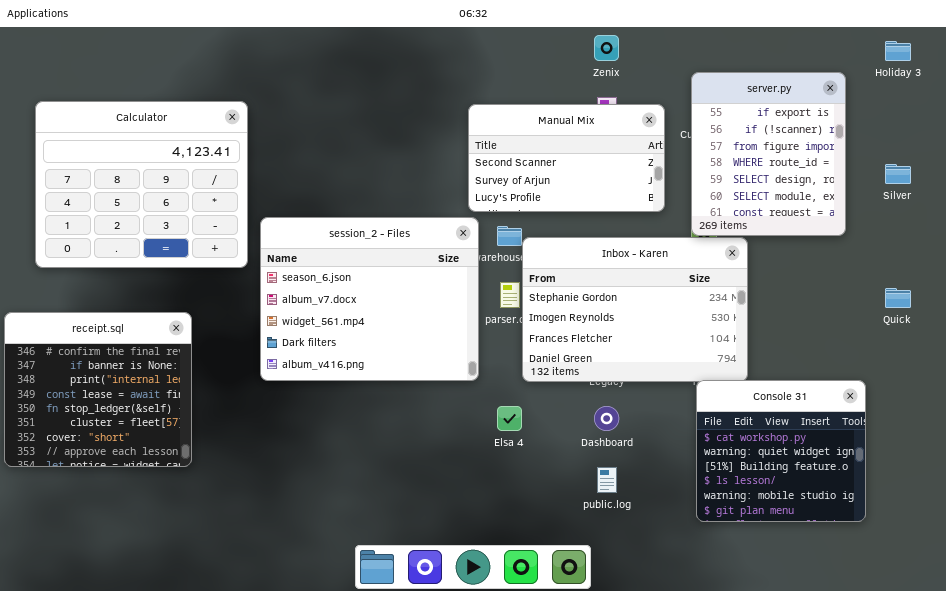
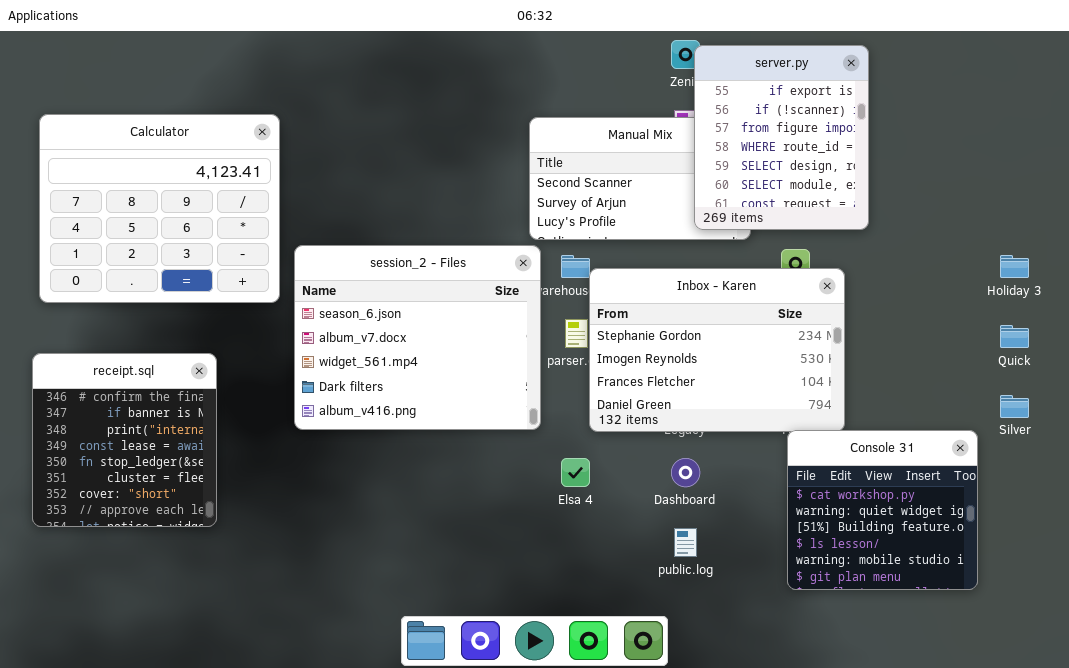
Holiday 3: [885,41,911,61] -> [1000,255,1029,278], moved
server.py: [691,72,846,236] -> [694,45,869,230], moved
Silver: [885,164,911,184] -> [1000,395,1029,418], moved
receipt.sql: [4,312,192,467] -> [32,353,217,527], resized

